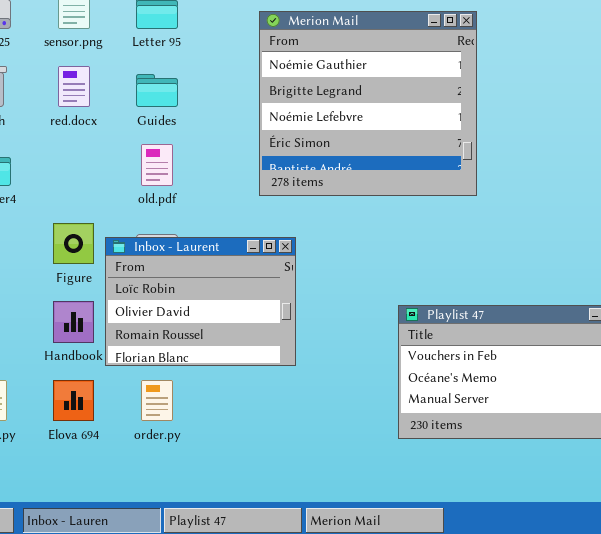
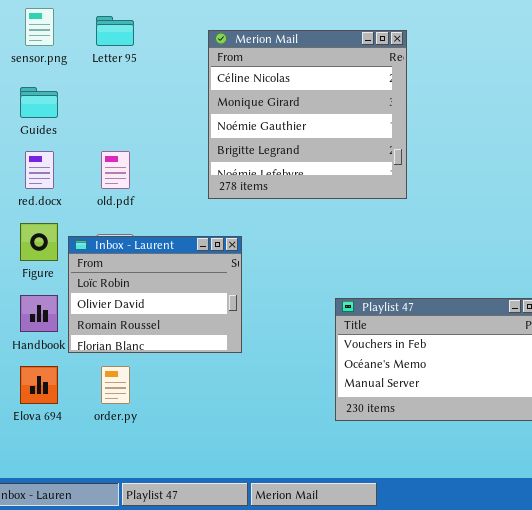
Merion Mail: [259,11,477,196] -> [208,30,407,199], scrolled up 2 rows
red.docx: [58,66,90,107] -> [25,151,54,189], moved
Guides: [136,74,178,107] -> [20,87,58,118], moved

